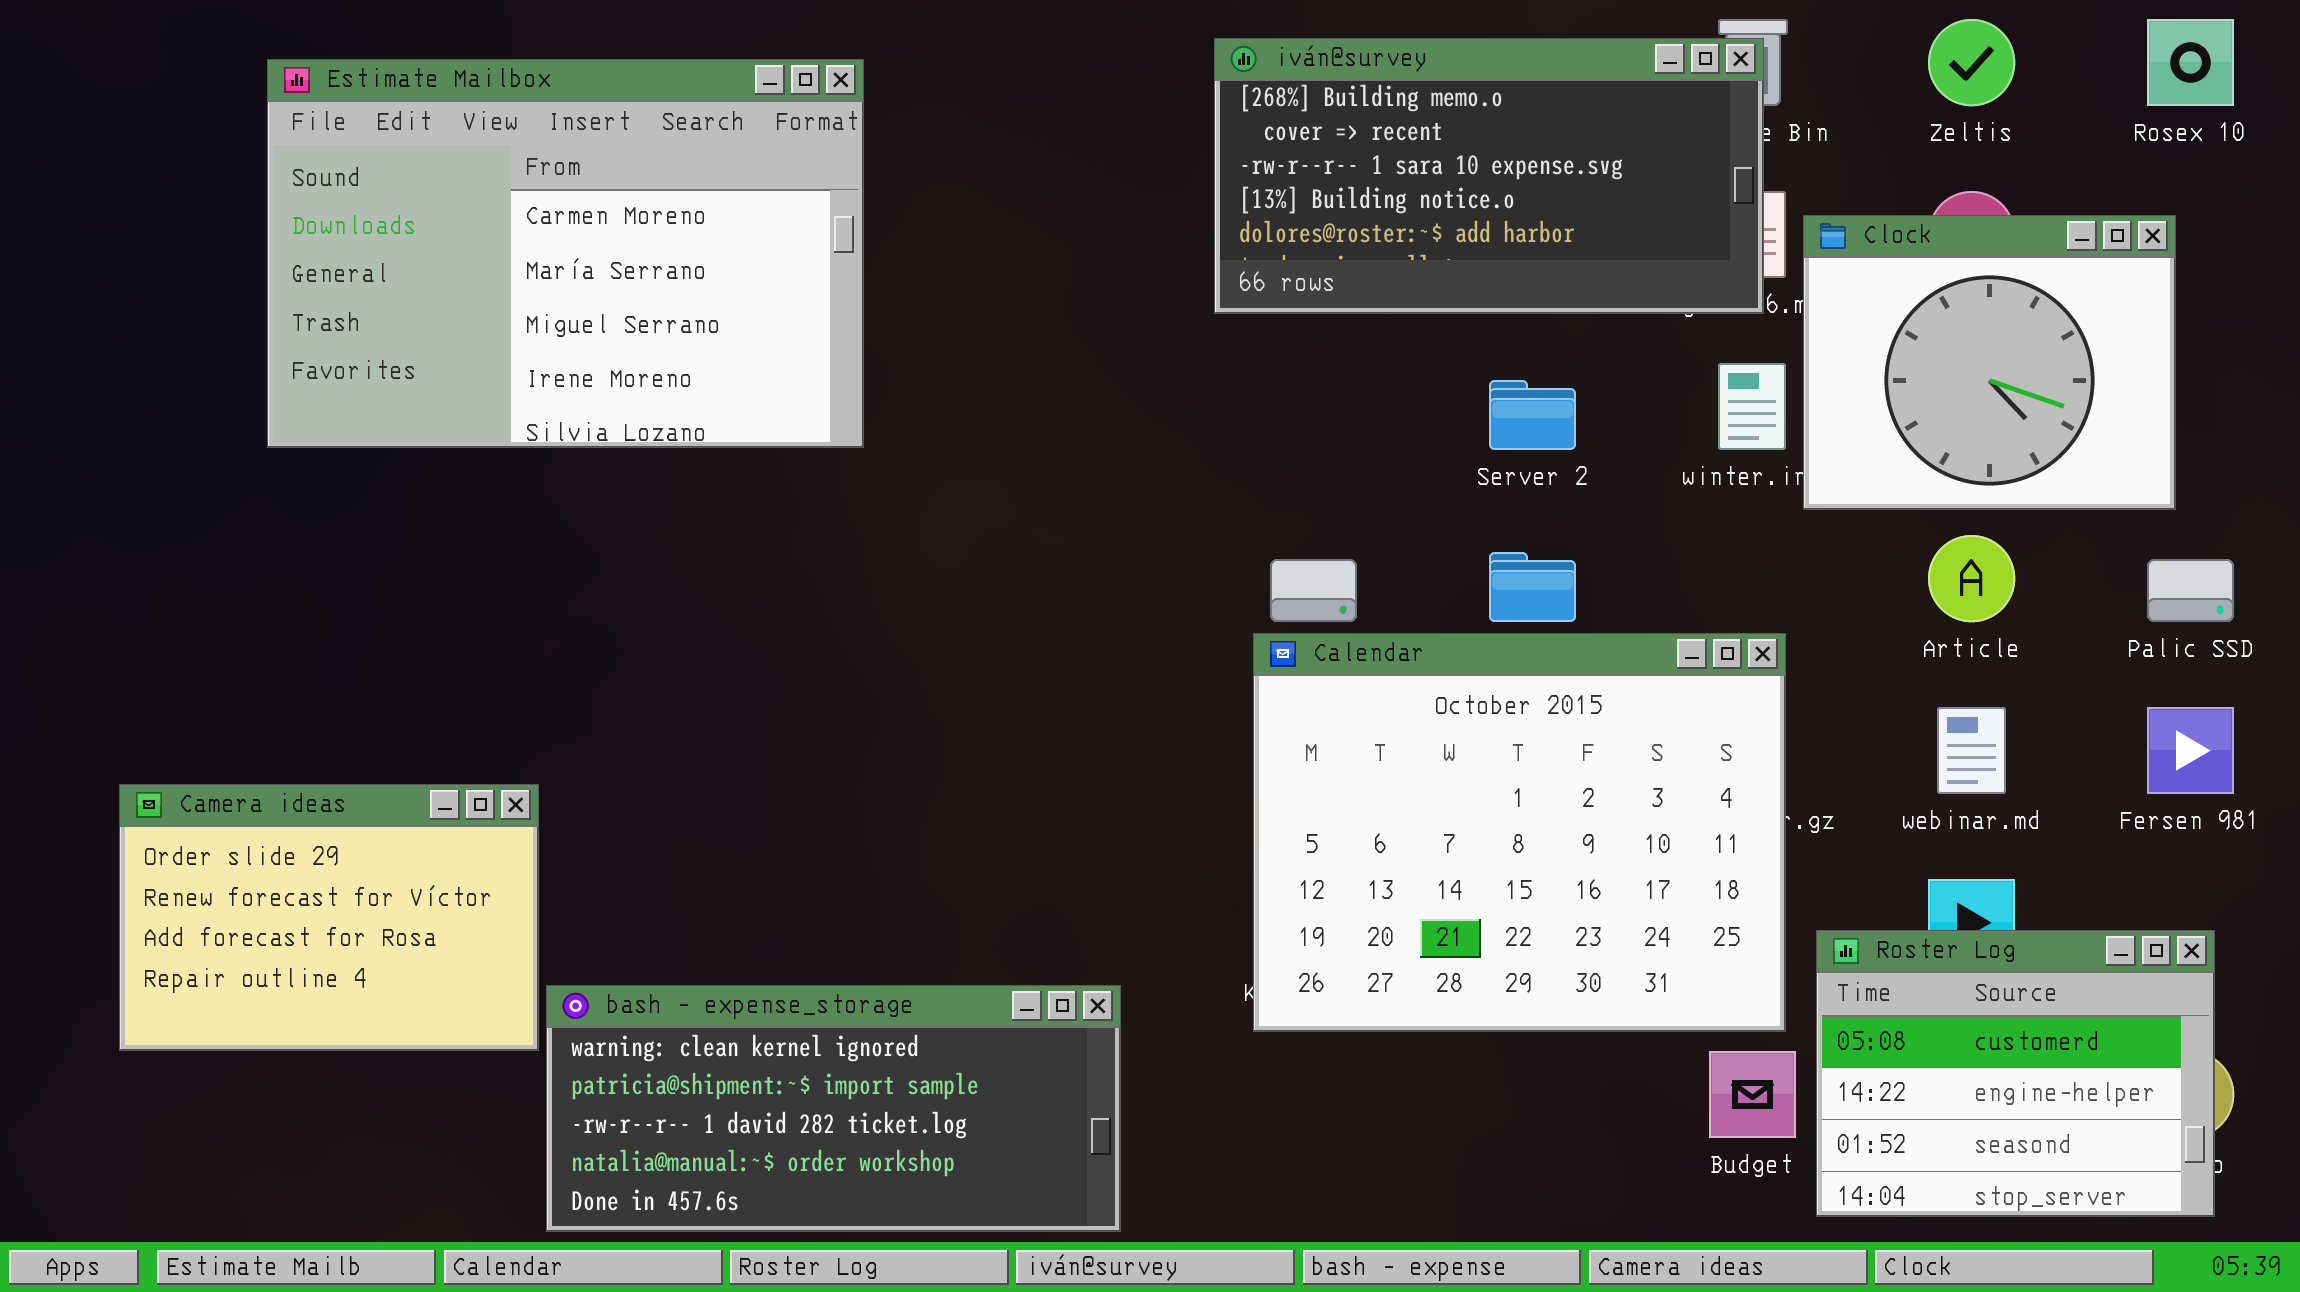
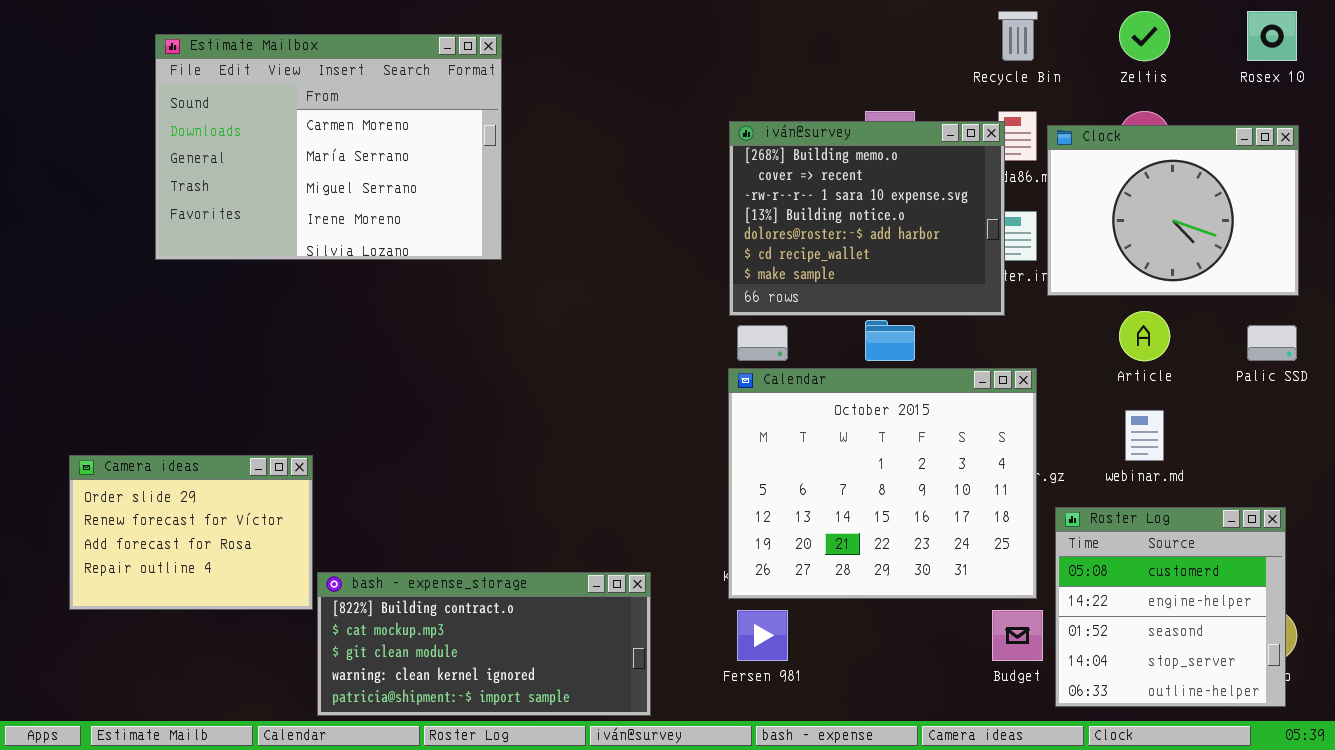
iván@survey: [1214,38,1764,314] -> [729,121,1005,316], moved, resized
Clock: [1803,215,2176,510] -> [1047,125,1299,296], resized
Fersen 981: [2147,707,2234,794] -> [737,610,788,661], moved
Roster Log: [1816,930,2215,1217] -> [1055,507,1286,707], resized
bash - expense_storage: [546,985,1121,1232] -> [317,572,651,716], scrolled up 3 rows

